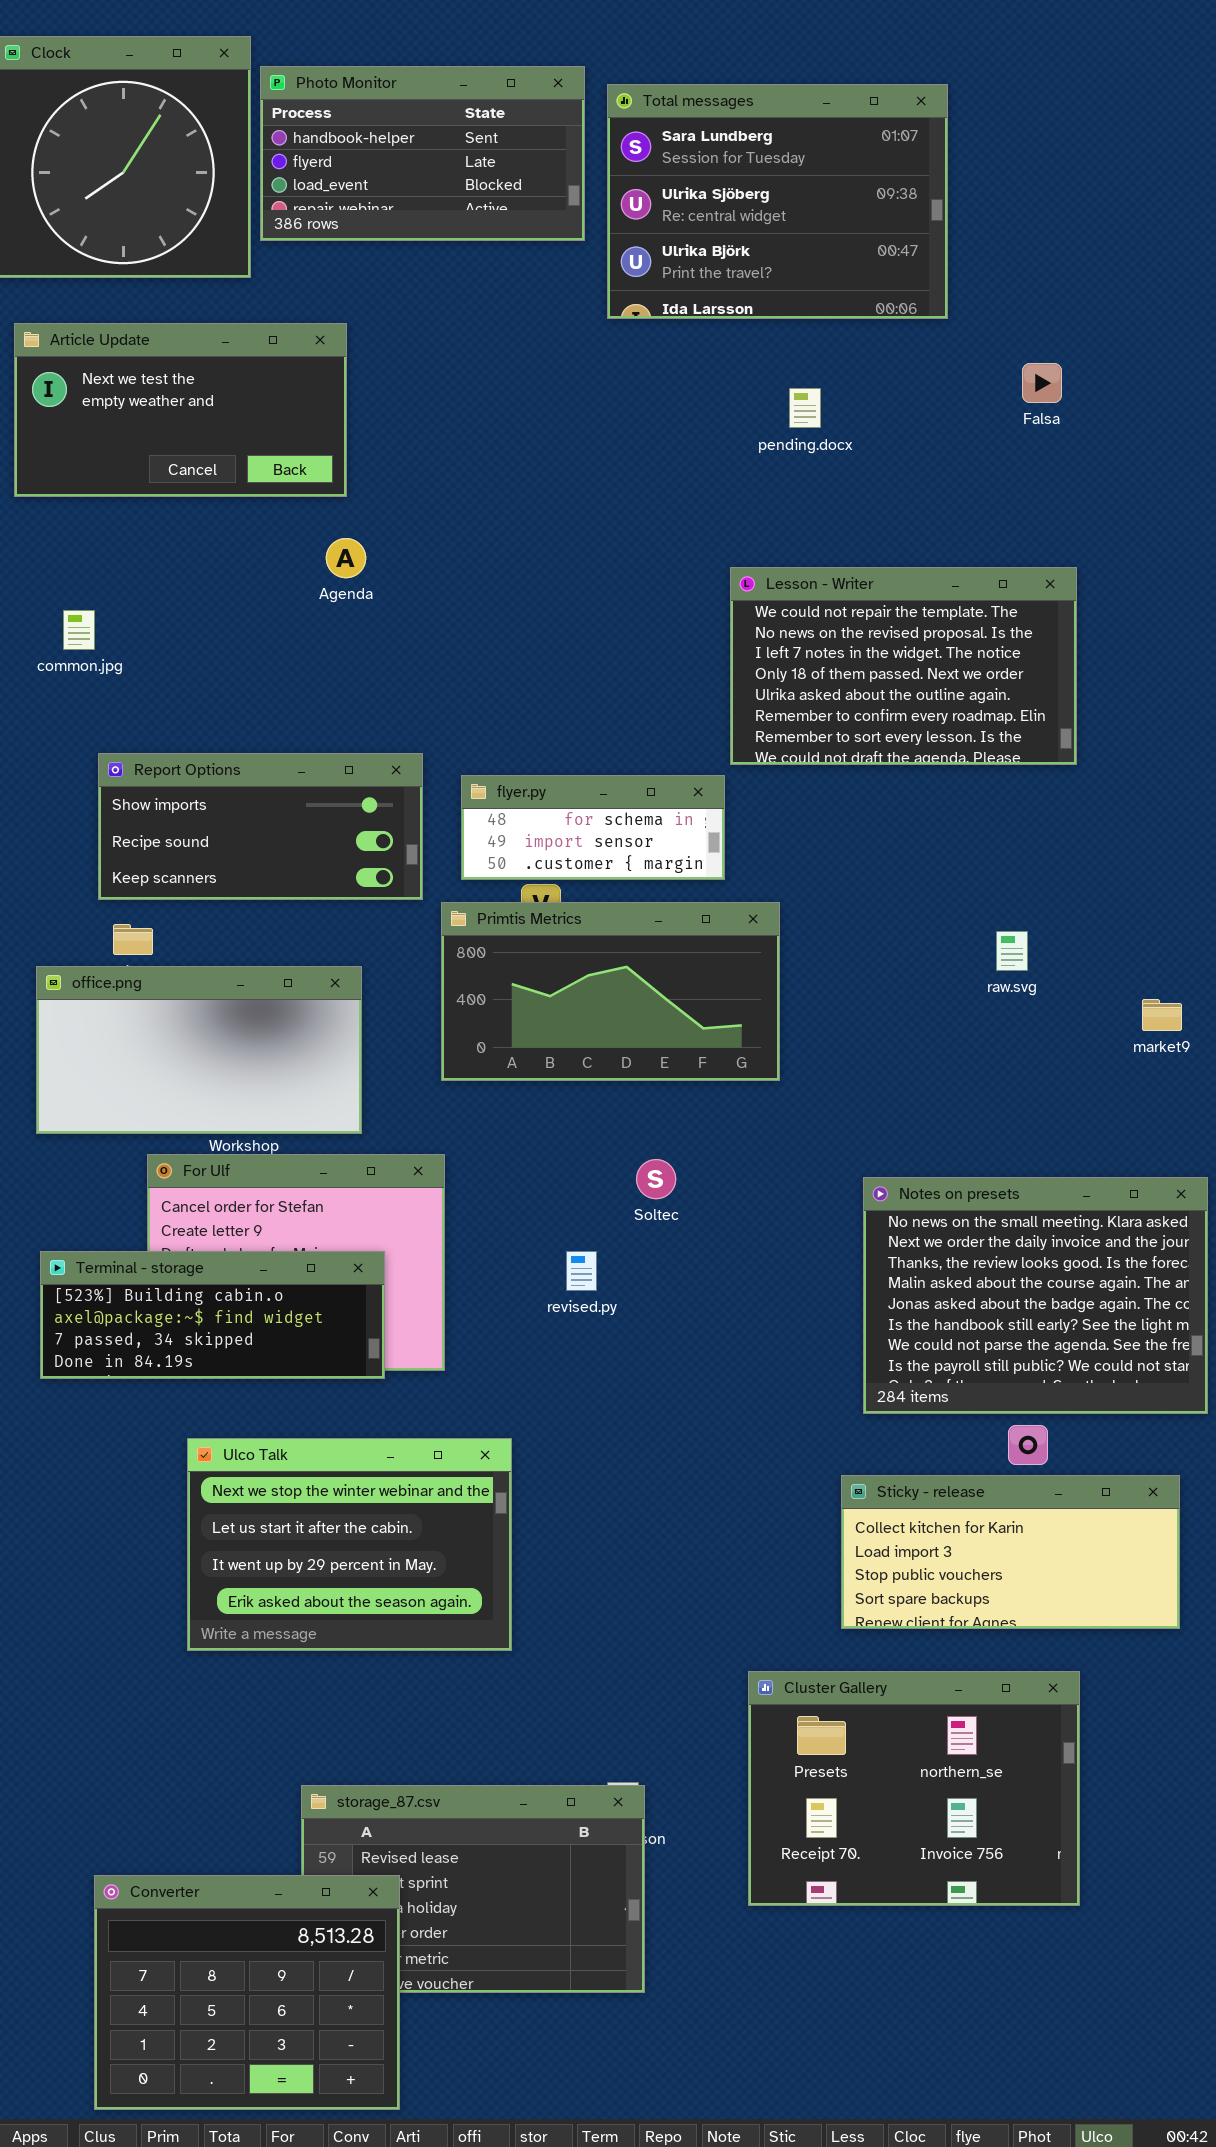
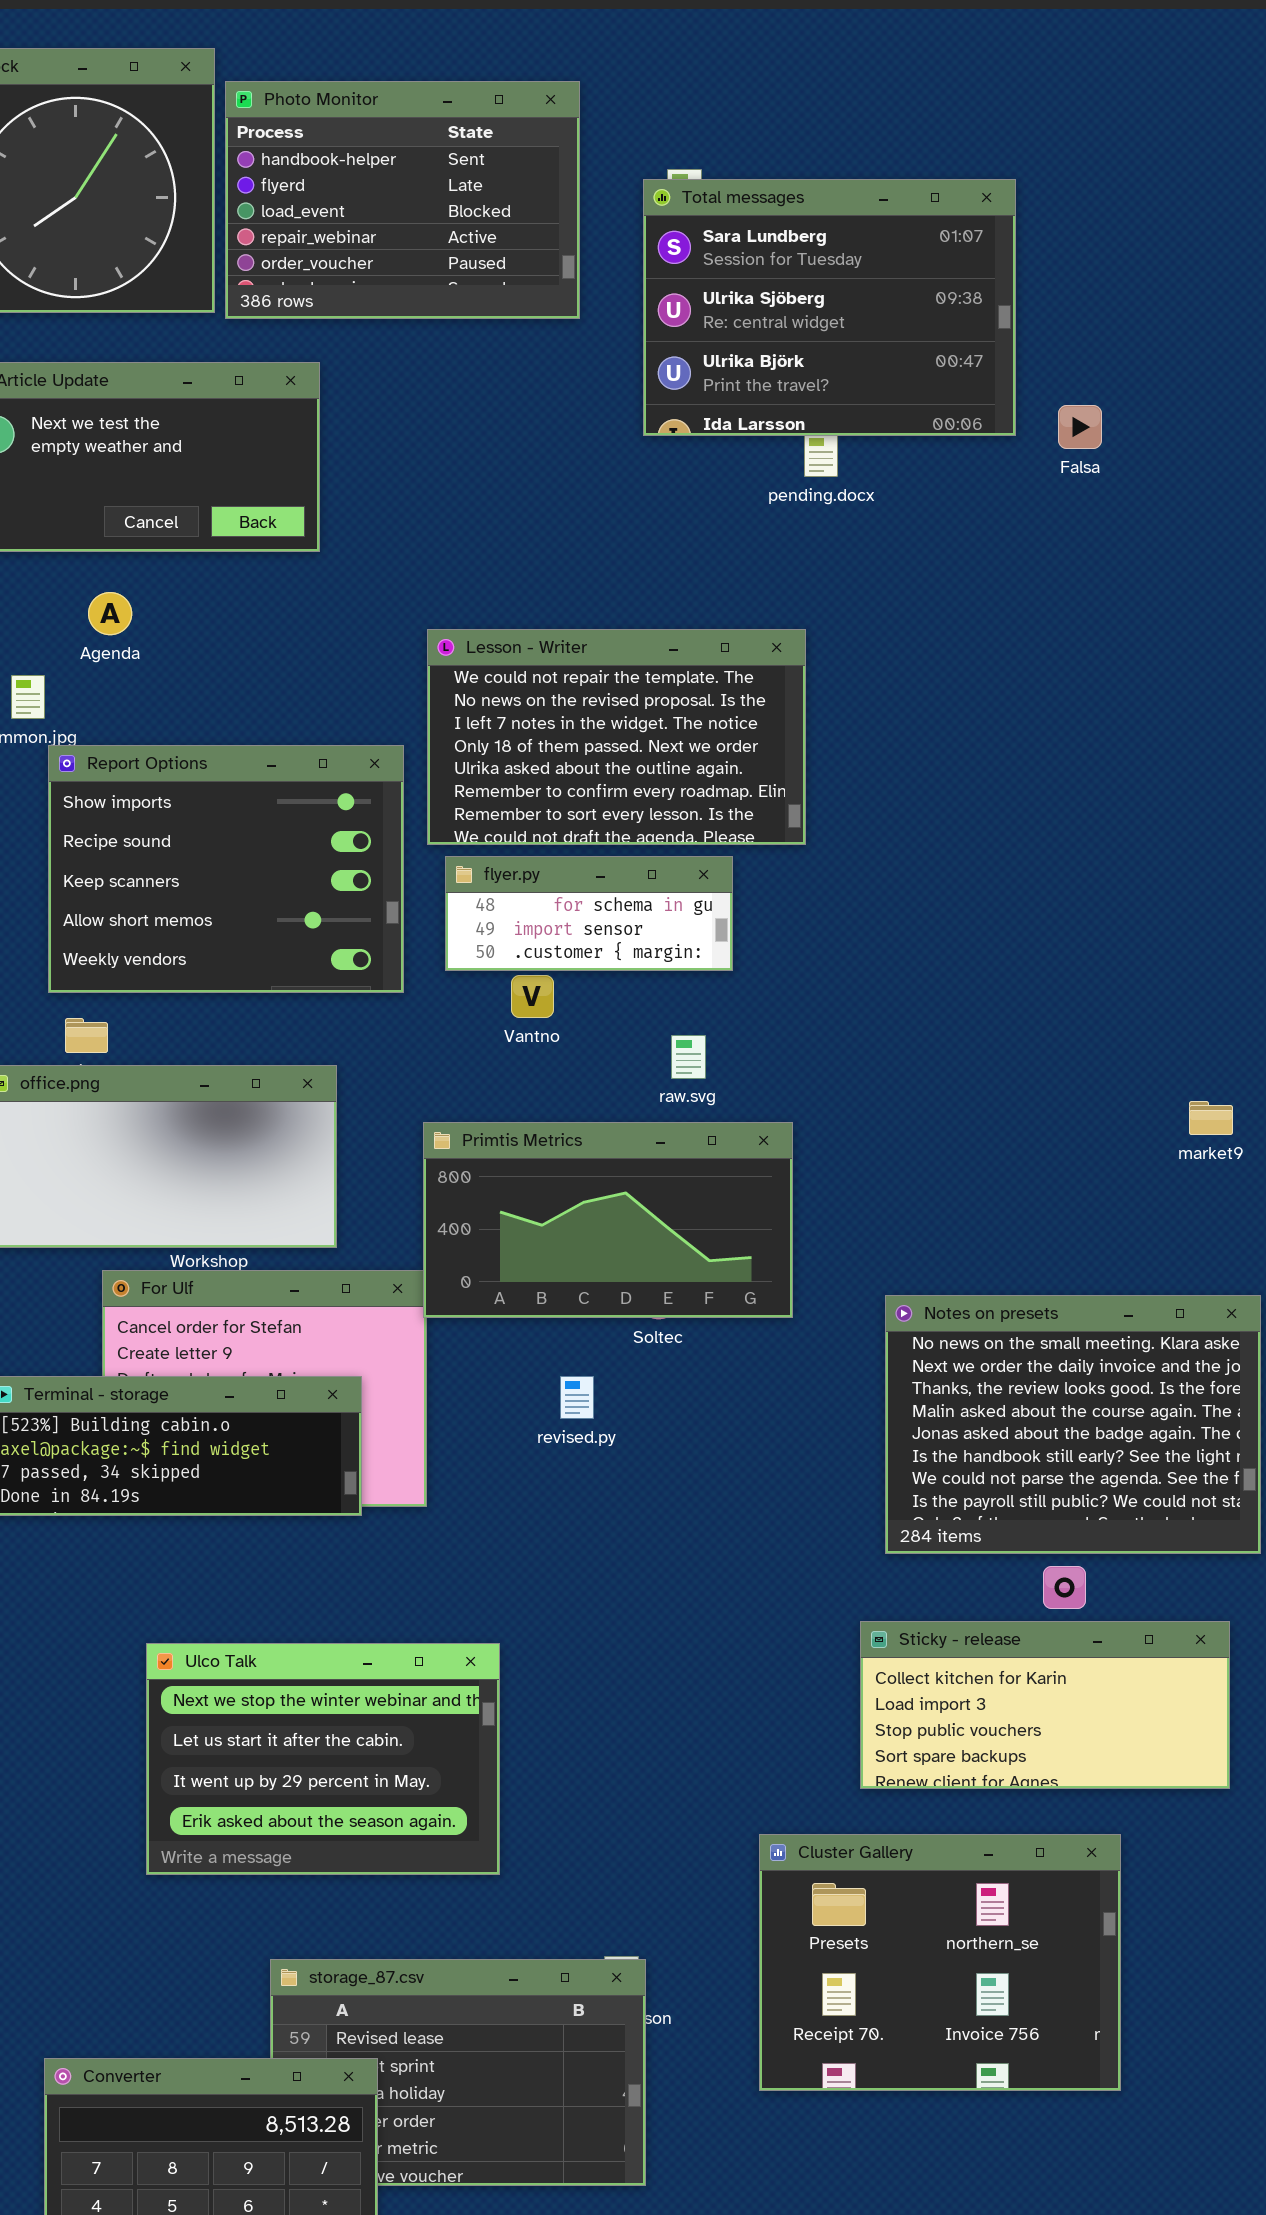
Photo Monitor: [260,66,585,241] -> [225,81,580,319], resized
Total messages: [607,84,948,319] -> [643,179,1016,436], moved
Agenda: [326,538,366,578] -> [88,592,132,635], moved
Lesson - Writer: [730,567,1077,765] -> [427,629,806,845], moved
Report Options: [98,753,423,900] -> [48,745,404,993], resized
Primtis Metrics: [441,902,780,1081] -> [423,1122,793,1318], moved
raw.svg: [996,931,1028,971] -> [671,1035,706,1079], moved
Ulco Talk: [187,1438,512,1651] -> [146,1643,500,1875], moved

